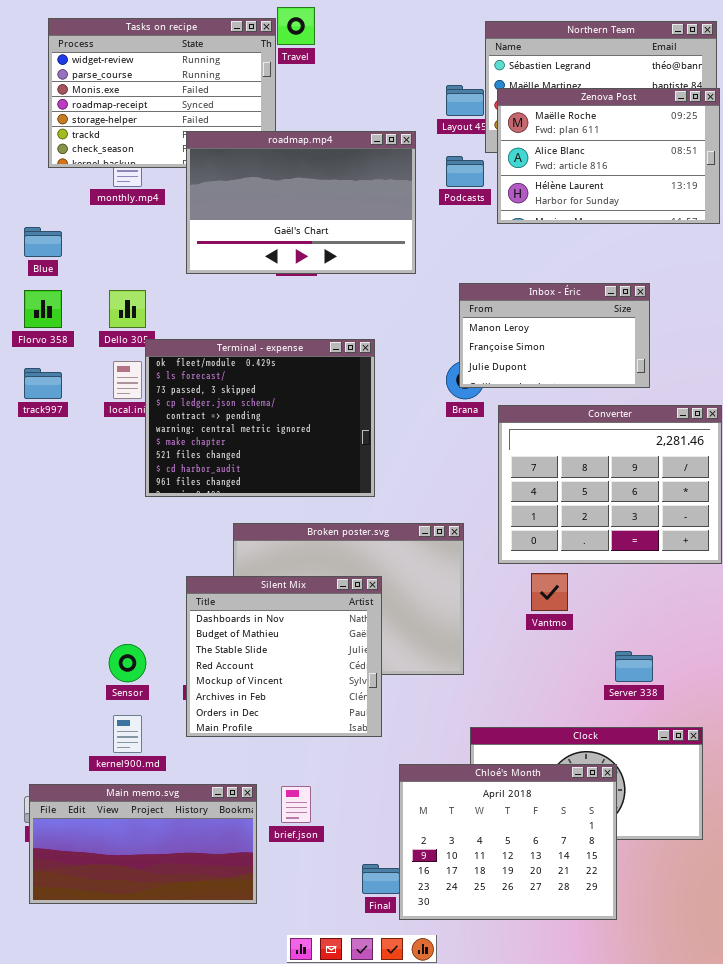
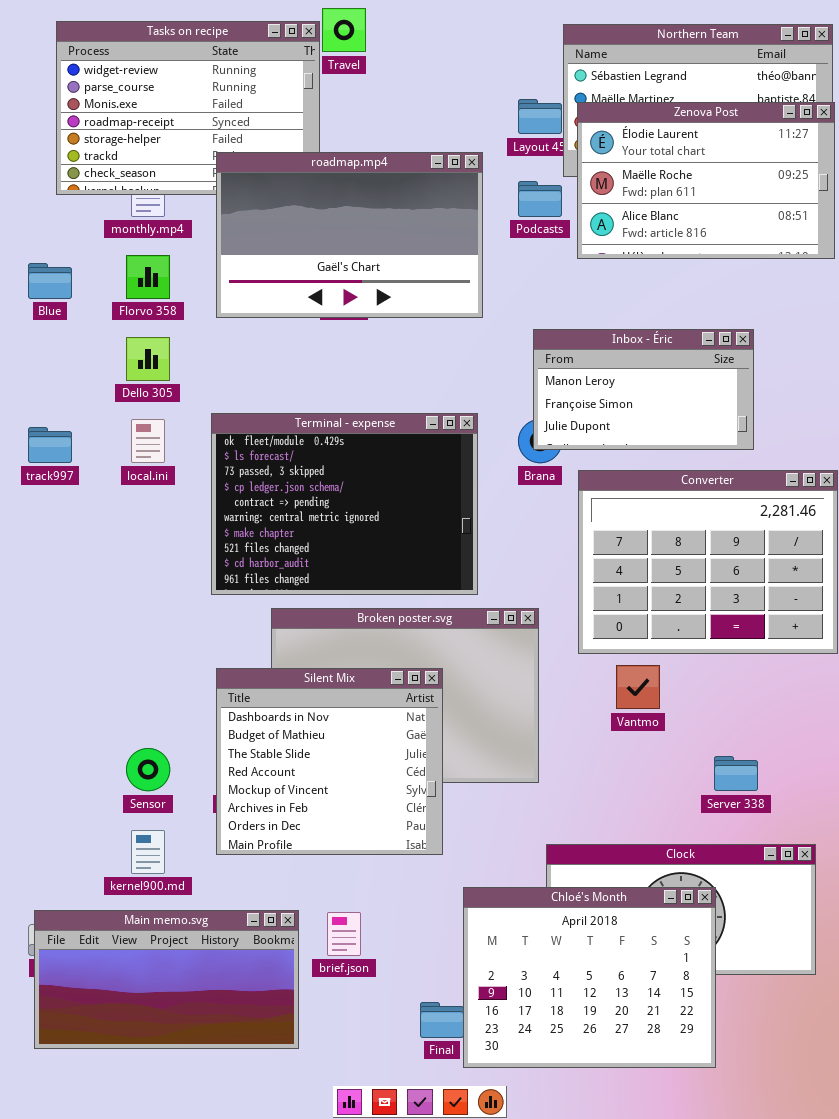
Zenova Post: [497,88,720,224] -> [577,102,835,259], scrolled up 1 row
Florvo 358: [24,290,62,328] -> [126,255,170,299], moved
Terminal - expense: [145,339,375,497] -> [211,413,478,595], moved

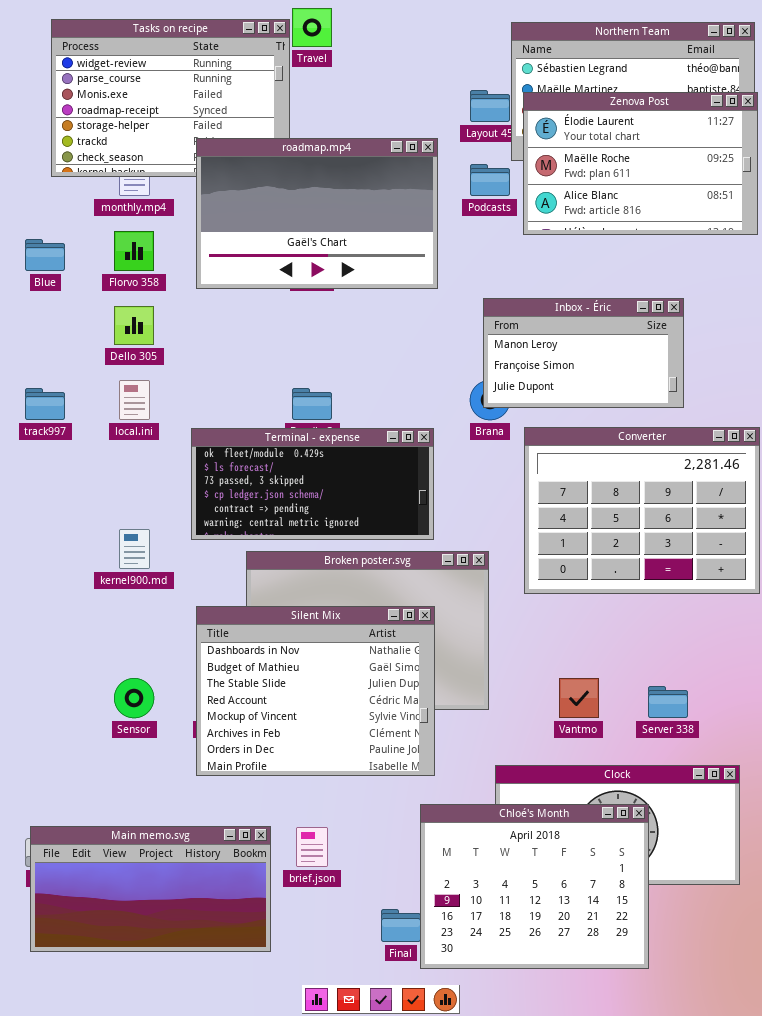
Terminal - expense: [211,413,478,595] -> [191,428,434,540], resized
Vantmo: [616,665,660,709] -> [559,678,599,718], moved
Silent Mix: [216,668,443,855] -> [196,606,435,776], resized
kernel900.md: [131,830,165,874] -> [119,529,150,569], moved

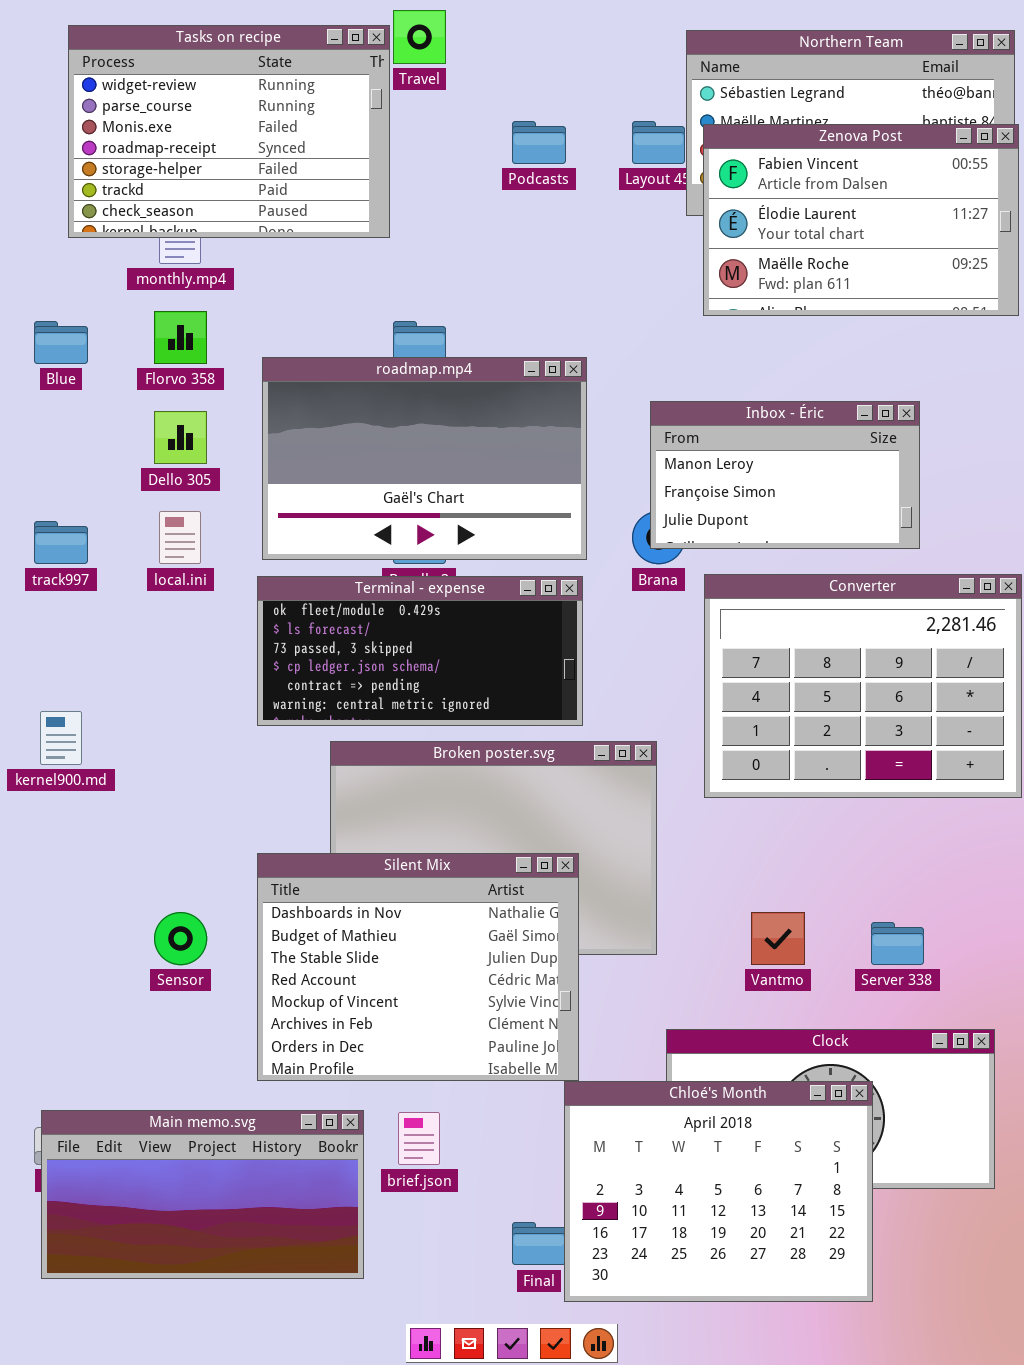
Zenova Post: [523,92,758,235] -> [703,124,1019,316], scrolled up 1 row
roadmap.mp4: [196,138,438,289] -> [262,357,587,560], moved
Podcasts: [470,164,510,196] -> [512,121,566,164], moved
kernel900.md: [119,529,150,569] -> [40,711,82,765], moved
Silent Mix: [196,606,435,776] -> [257,853,579,1081], moved

